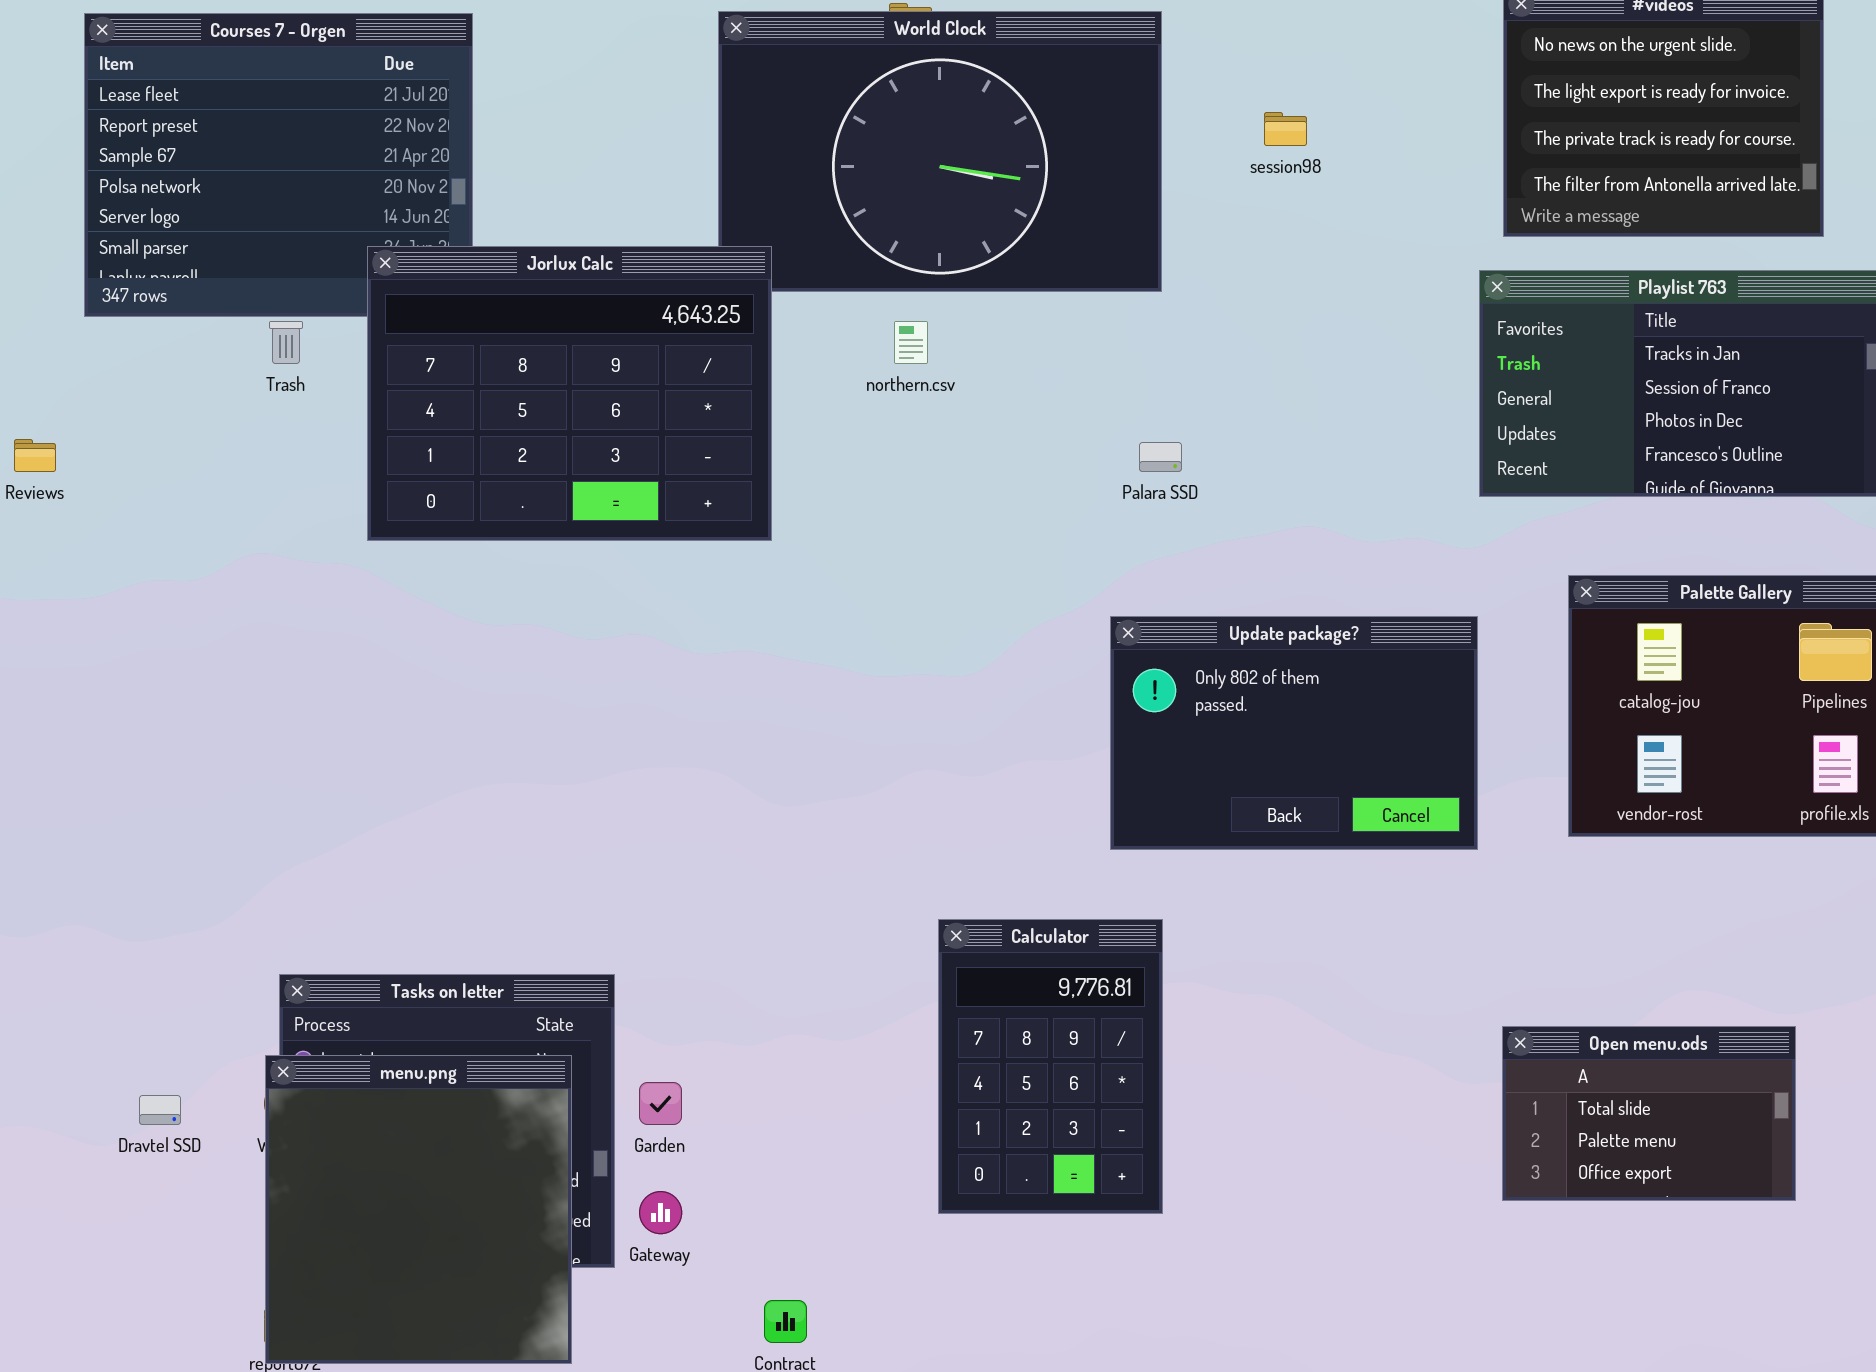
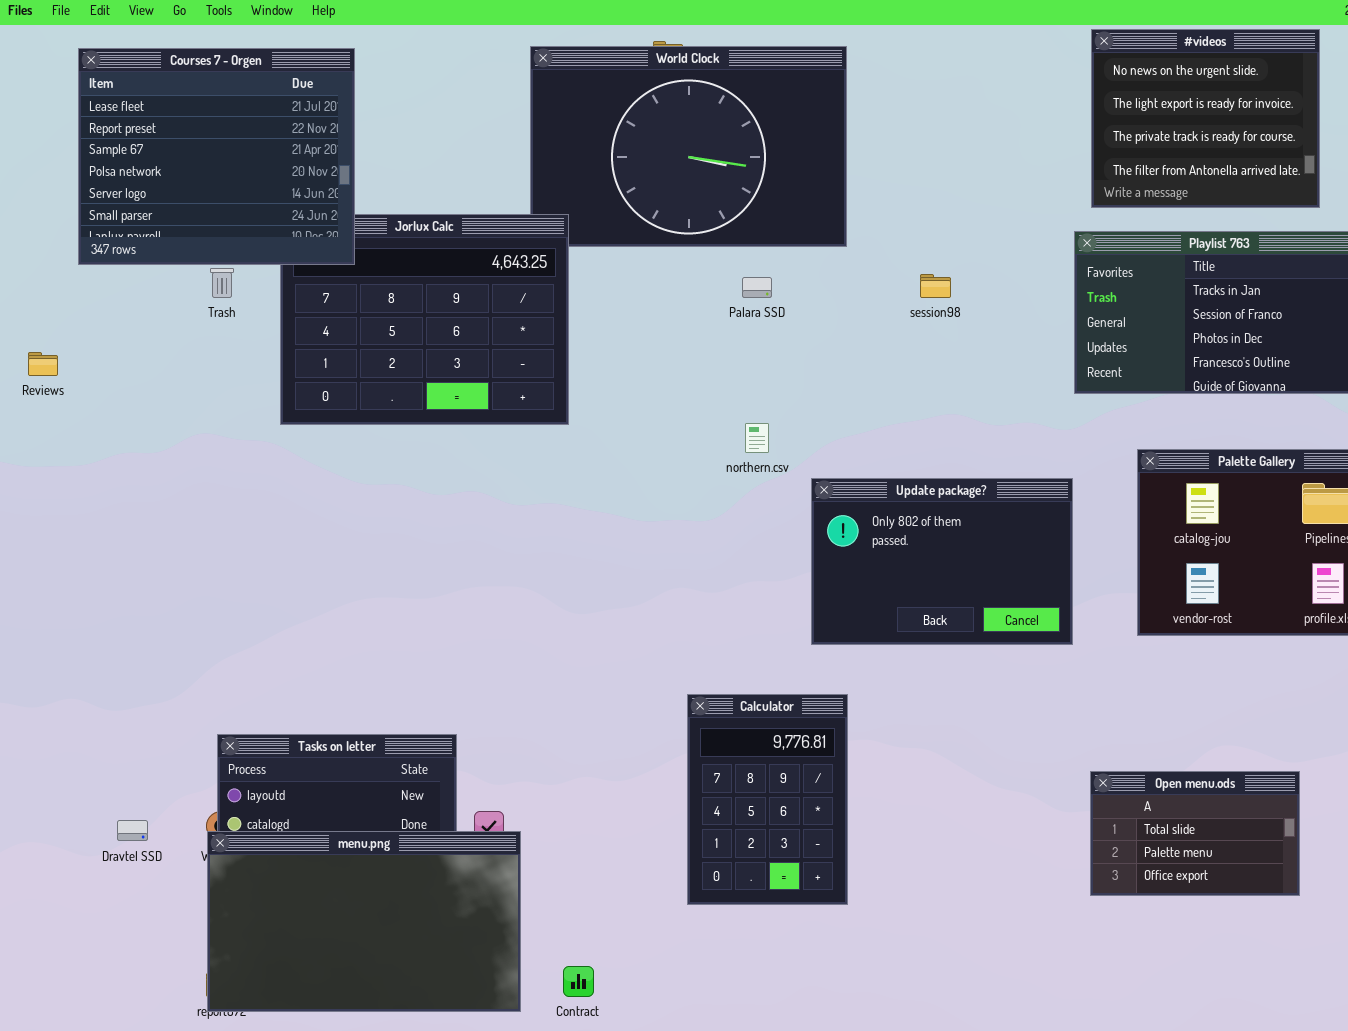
Courses 7 - Orgen: [84,13,473,317] -> [78,48,355,265], raised
session98: [1264,112,1307,146] -> [920,274,951,298], moved
northern.csv: [894,321,928,364] -> [745,423,769,453], moved
Palara SSD: [1139,442,1182,472] -> [742,277,772,298], moved
menu.png: [265,1055,572,1364] -> [207,831,521,1012], resized

